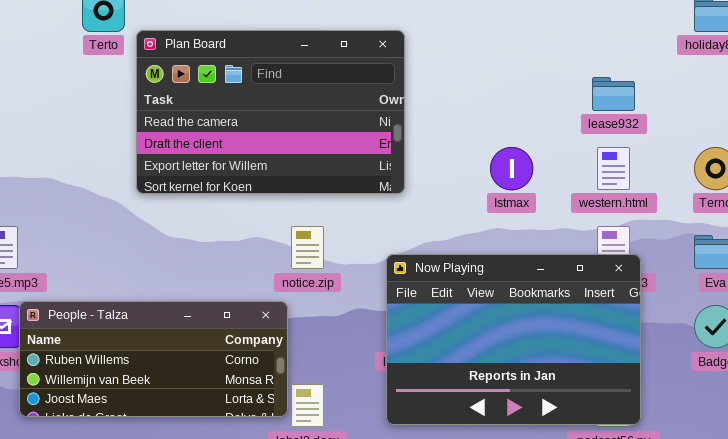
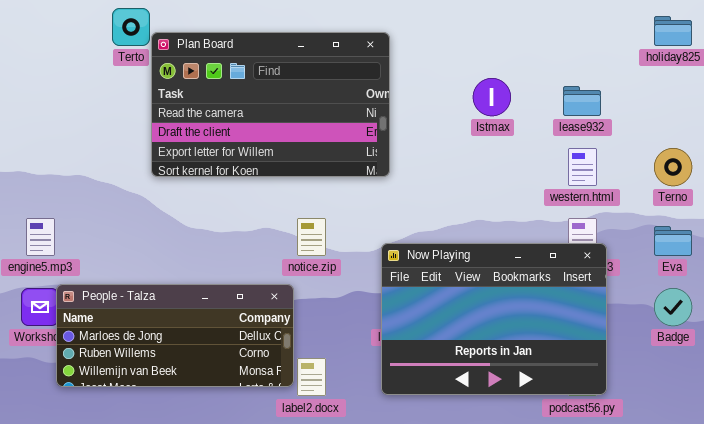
Plan Board: [136,30,405,194] -> [151,32,390,177], moved
Istmax: [490,147,533,190] -> [473,78,511,116], moved
People - Talza: [19,301,288,417] -> [56,284,294,387], scrolled up 1 row

